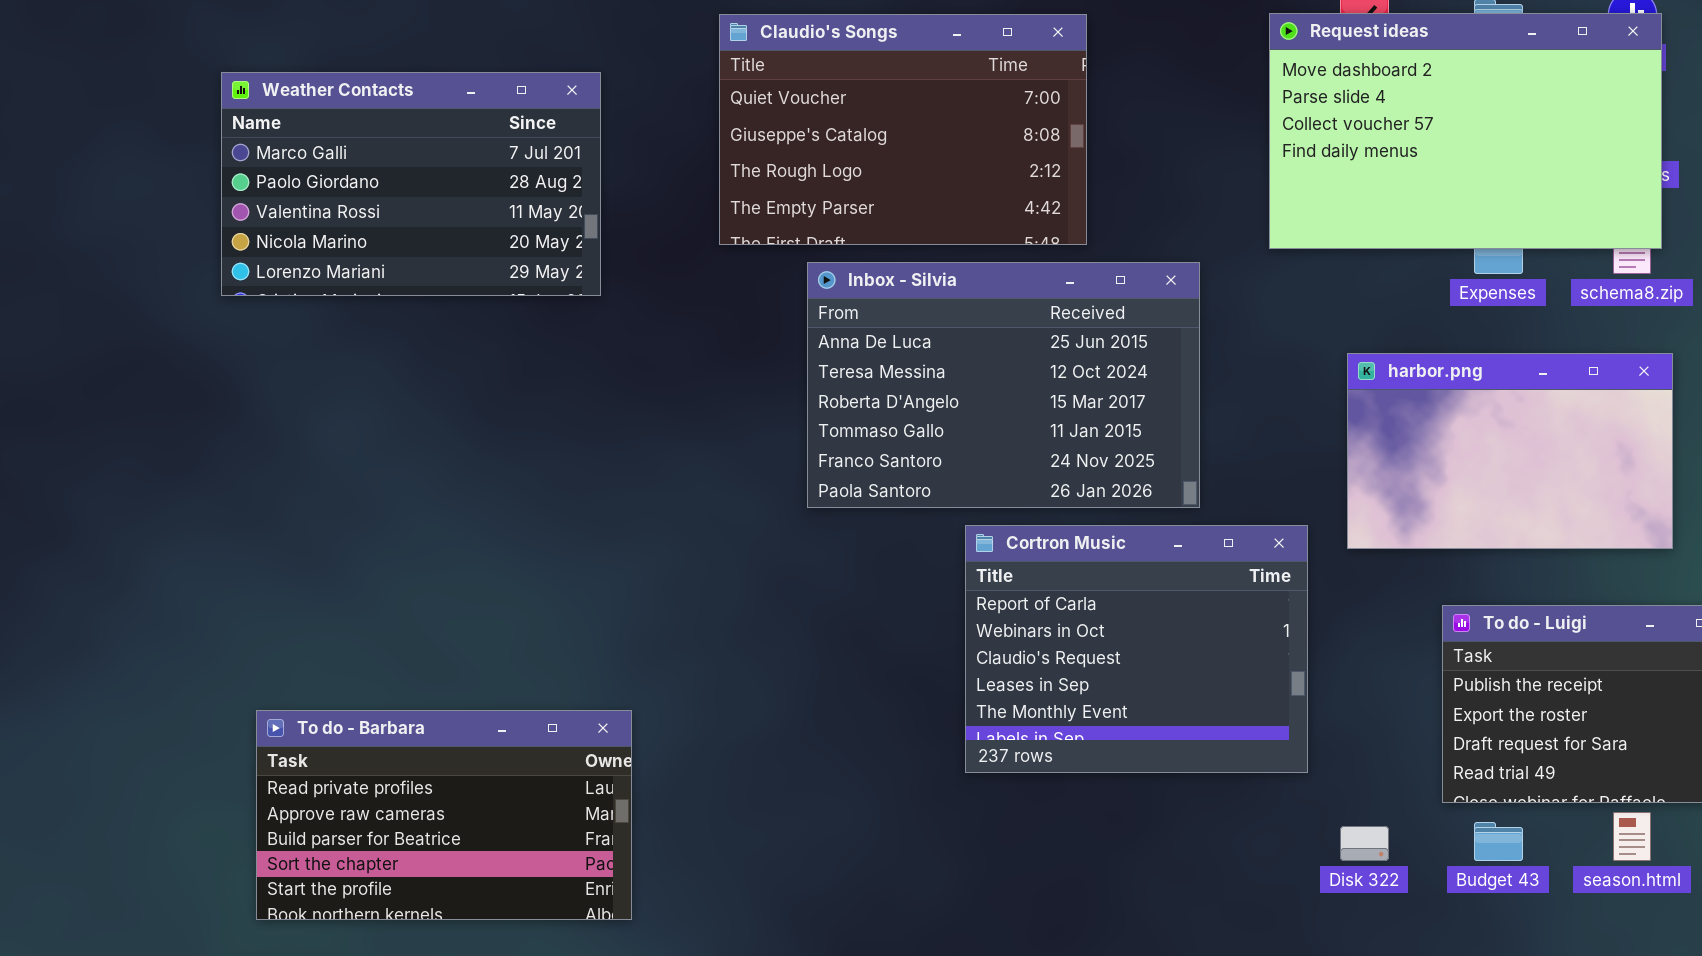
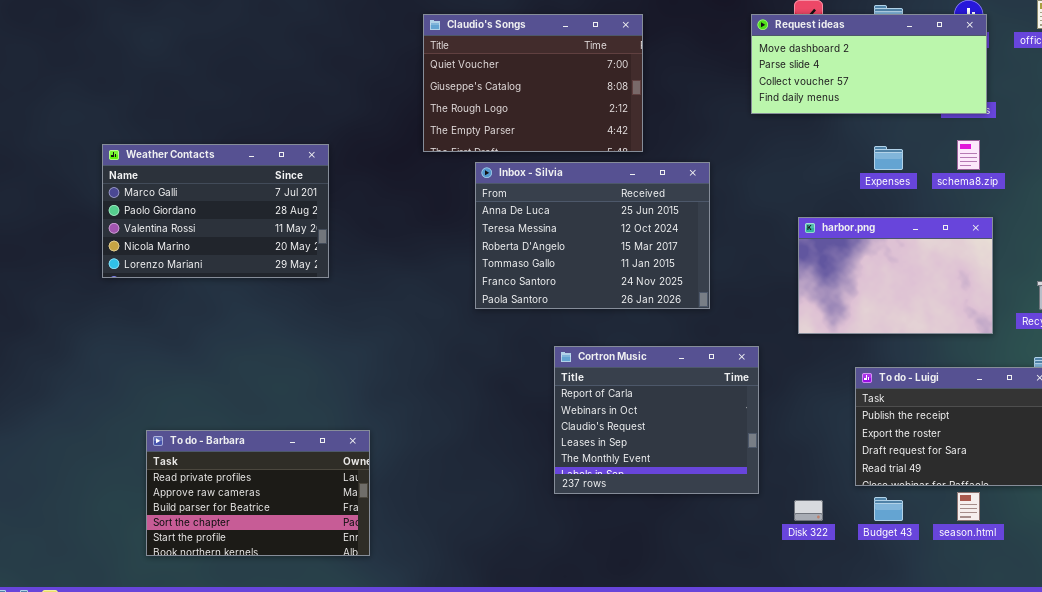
Request ideas: [1269,13,1662,249] -> [751,14,987,114], resized
Weather Contacts: [221,72,601,296] -> [102,144,329,278], moved
Cortron Music: [965,525,1308,773] -> [554,346,759,494], moved

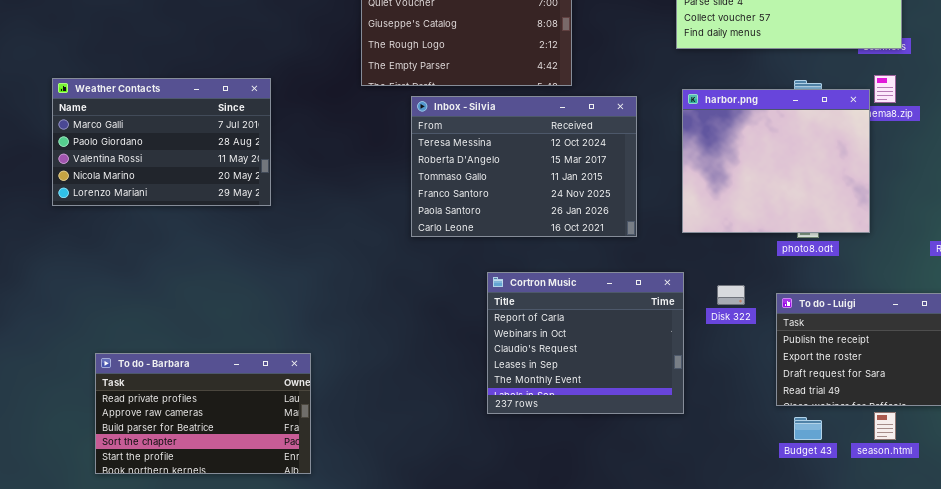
Inbox - Silvia: [475,162,710,309] -> [411,96,637,237], scrolled down 1 row
harbor.png: [798,217,993,334] -> [682,89,870,233], moved, resized
Disk 322: [794,500,823,521] -> [717,285,745,305], moved

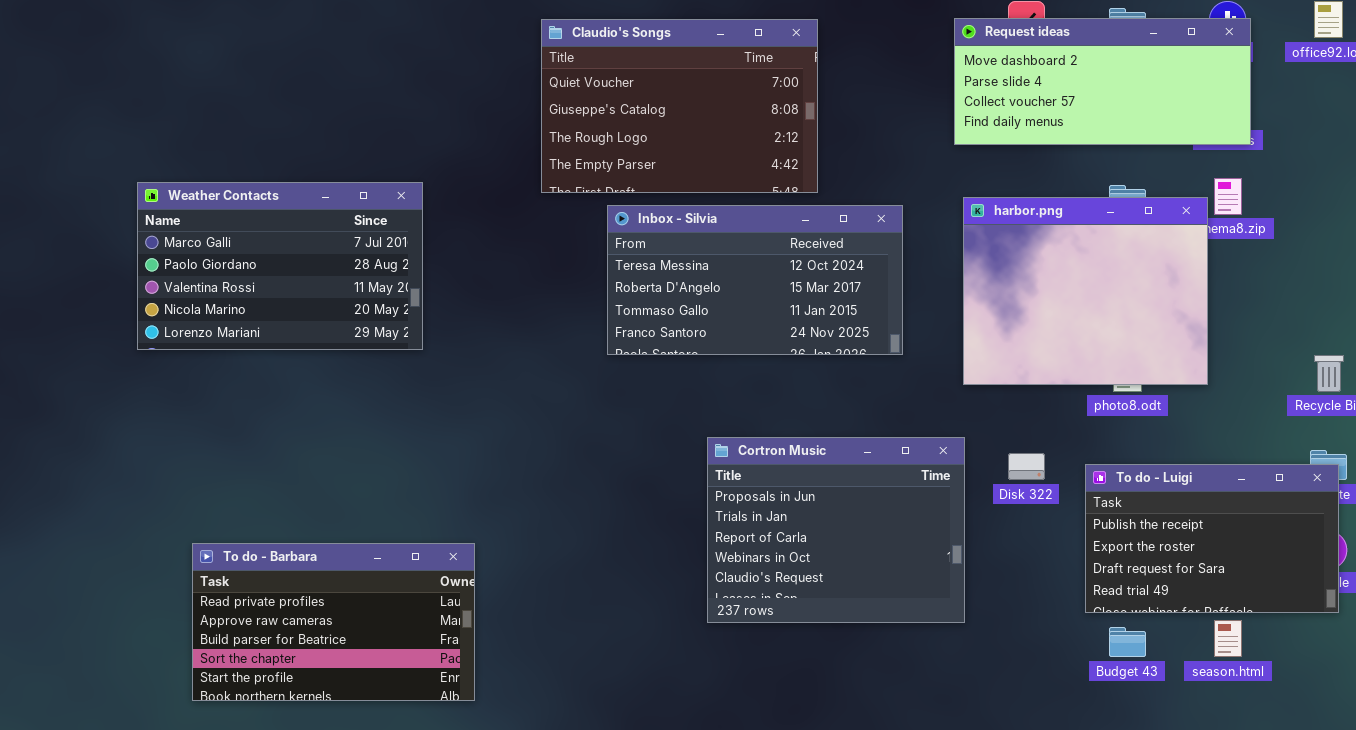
Inbox - Silvia: [411,96,637,237] -> [607,205,903,355], resized
Cortron Music: [487,272,684,414] -> [707,437,965,623], scrolled up 2 rows

